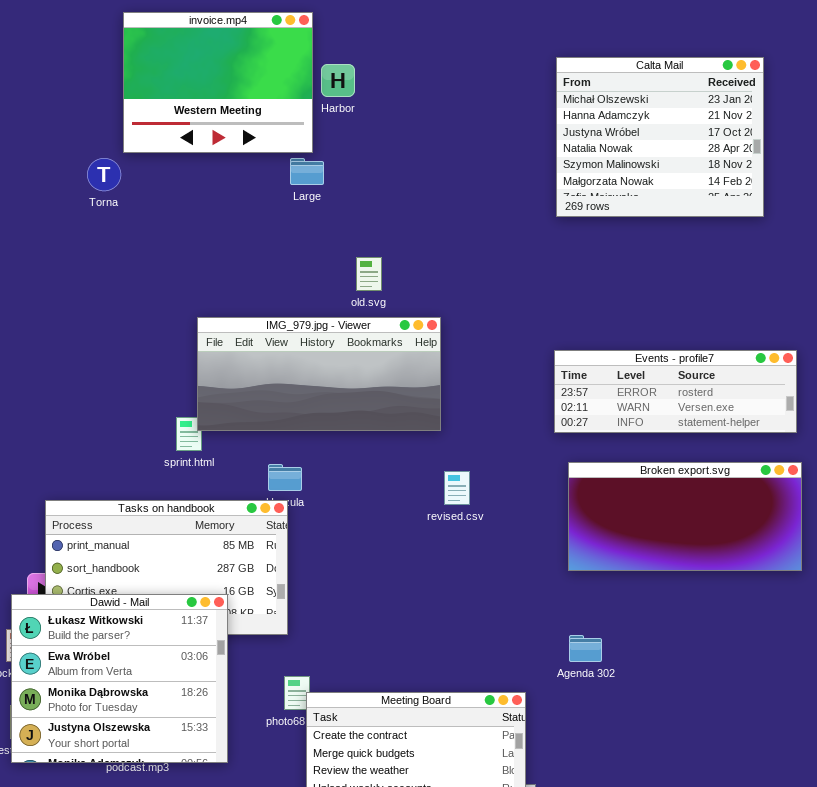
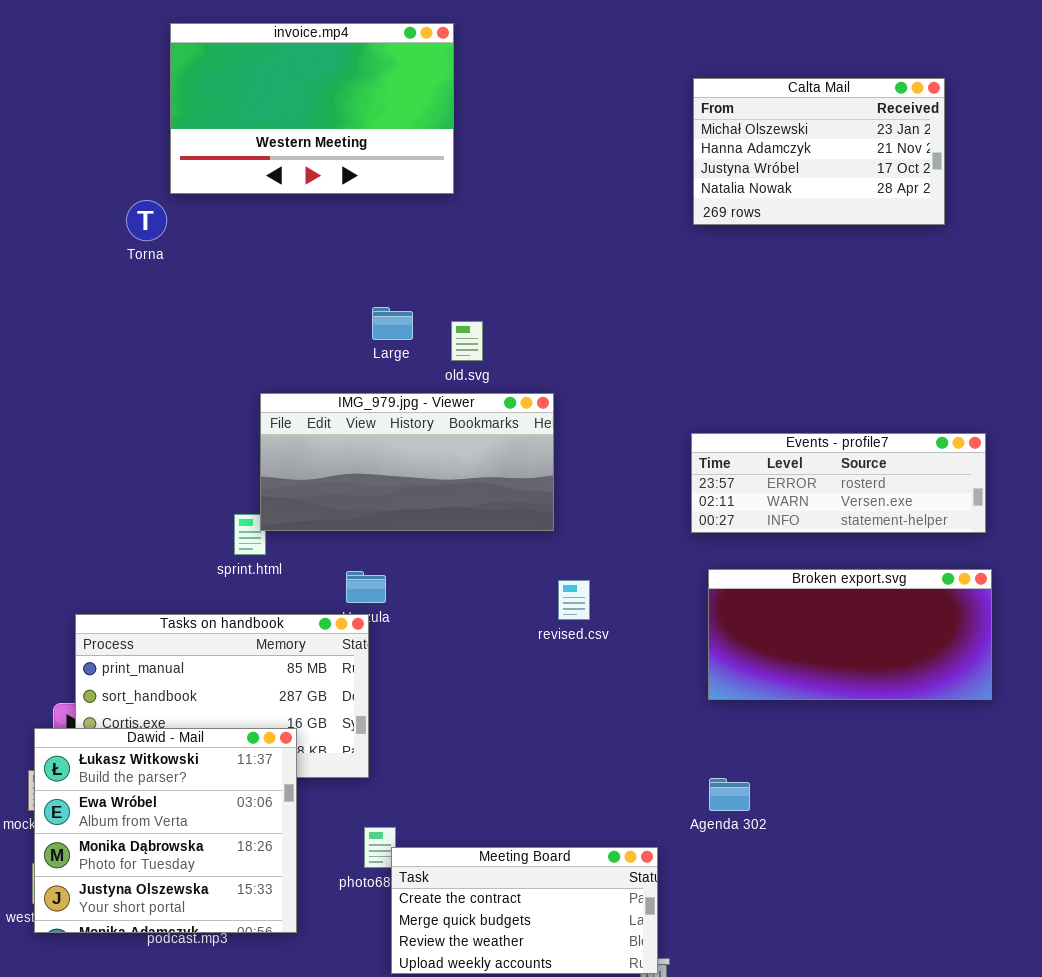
invoice.mp4: [123,12,313,153] -> [170,23,454,194], resized
Calta Mail: [556,57,764,217] -> [693,78,945,225], resized
Large: [290,158,324,185] -> [372,307,413,340], moved

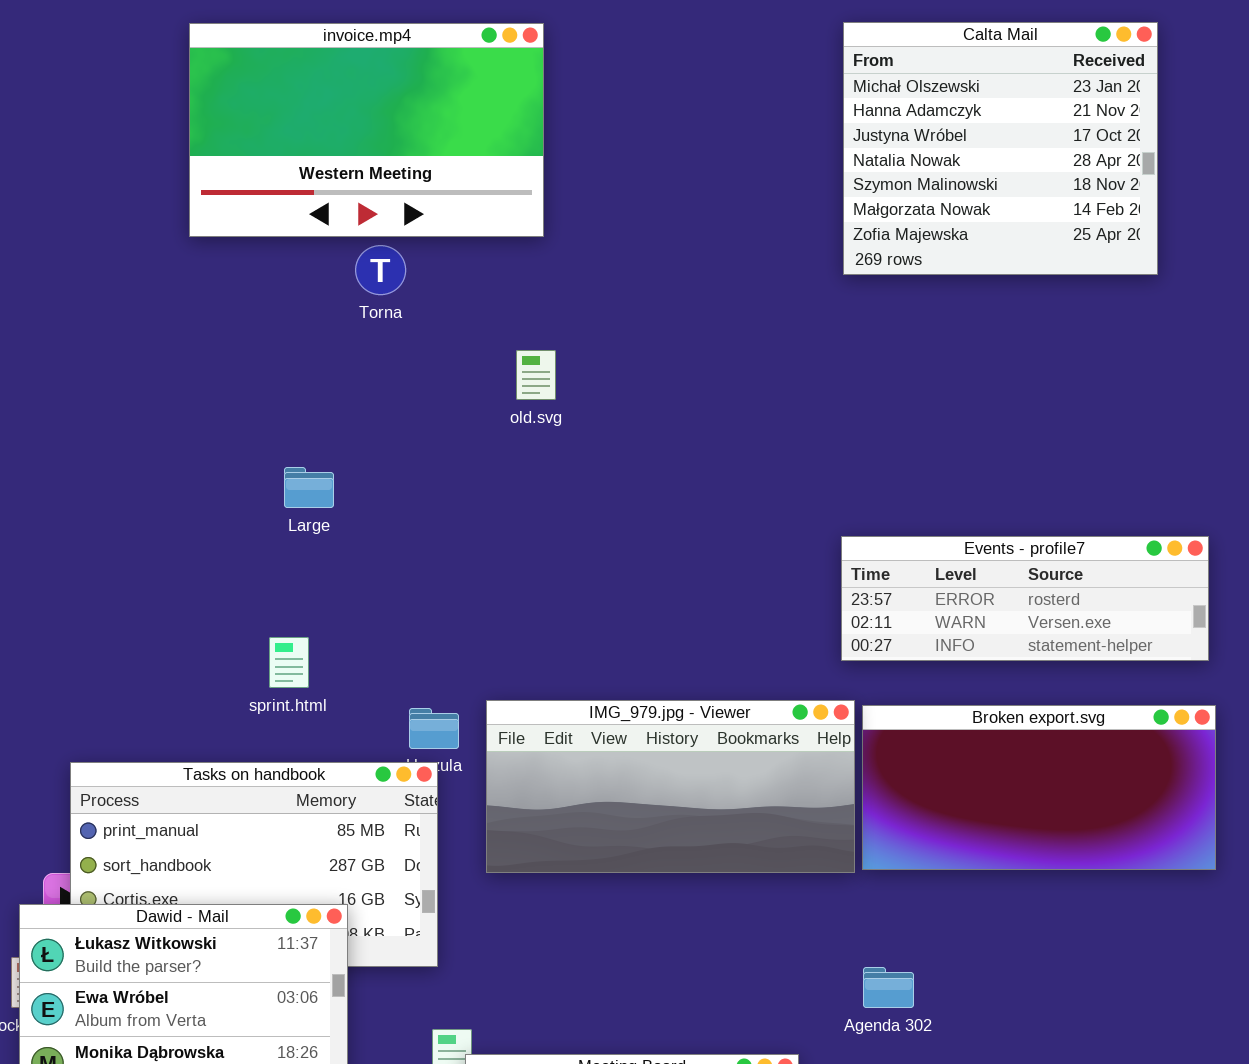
Calta Mail: [693,78,945,225] -> [843,22,1158,275], resized
Torna: [126,200,167,241] -> [355,245,406,295], moved
Large: [372,307,413,340] -> [284,467,334,508], moved
old.svg: [451,321,483,361] -> [516,350,556,400], moved
IMG_979.jpg - Viewer: [260,393,554,531] -> [486,700,855,873], moved

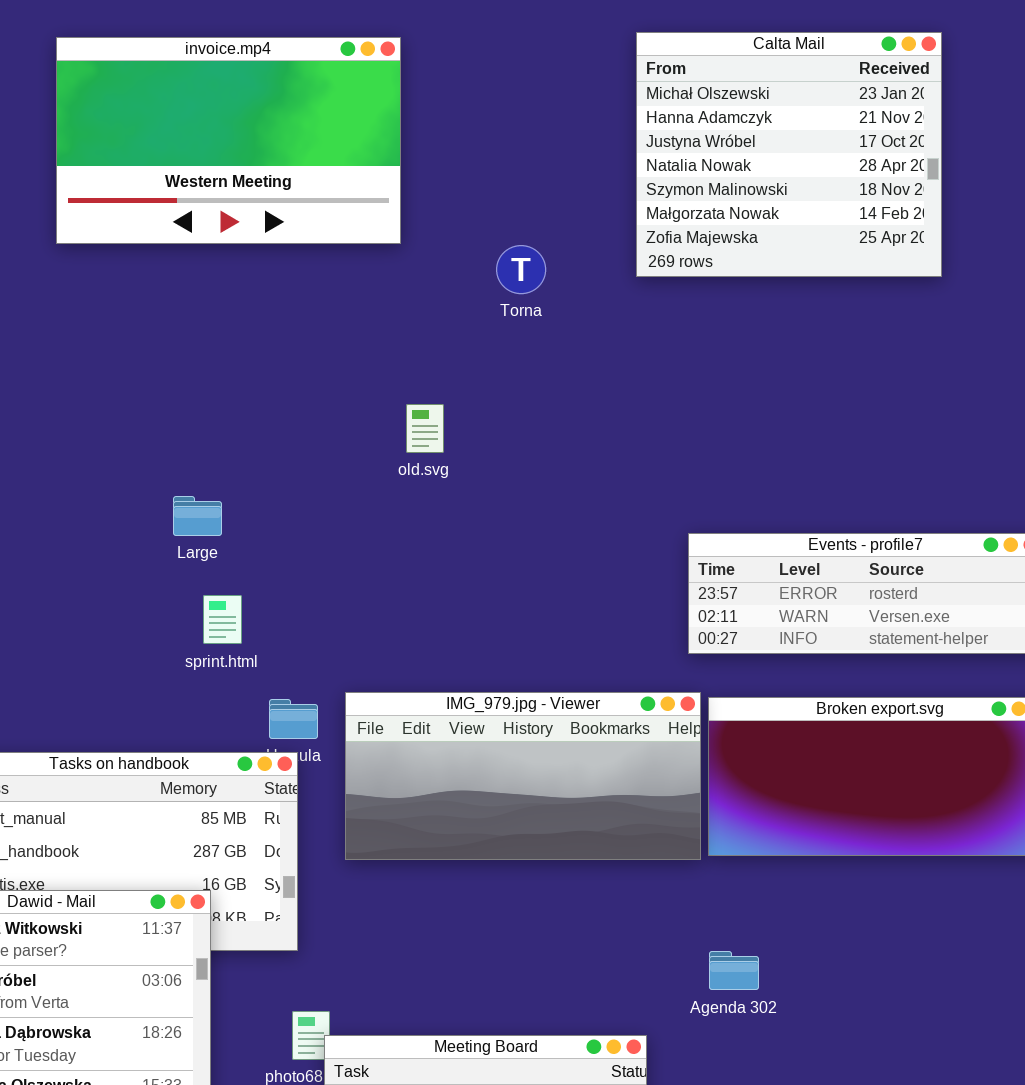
Calta Mail: [843,22,1158,275] -> [636,32,942,277], moved
Torna: [355,245,406,295] -> [496,245,546,294], moved
old.svg: [516,350,556,400] -> [406,404,444,453], moved
Large: [284,467,334,508] -> [173,496,222,536], moved
sprint.html: [269,637,309,688] -> [203,595,242,644], moved

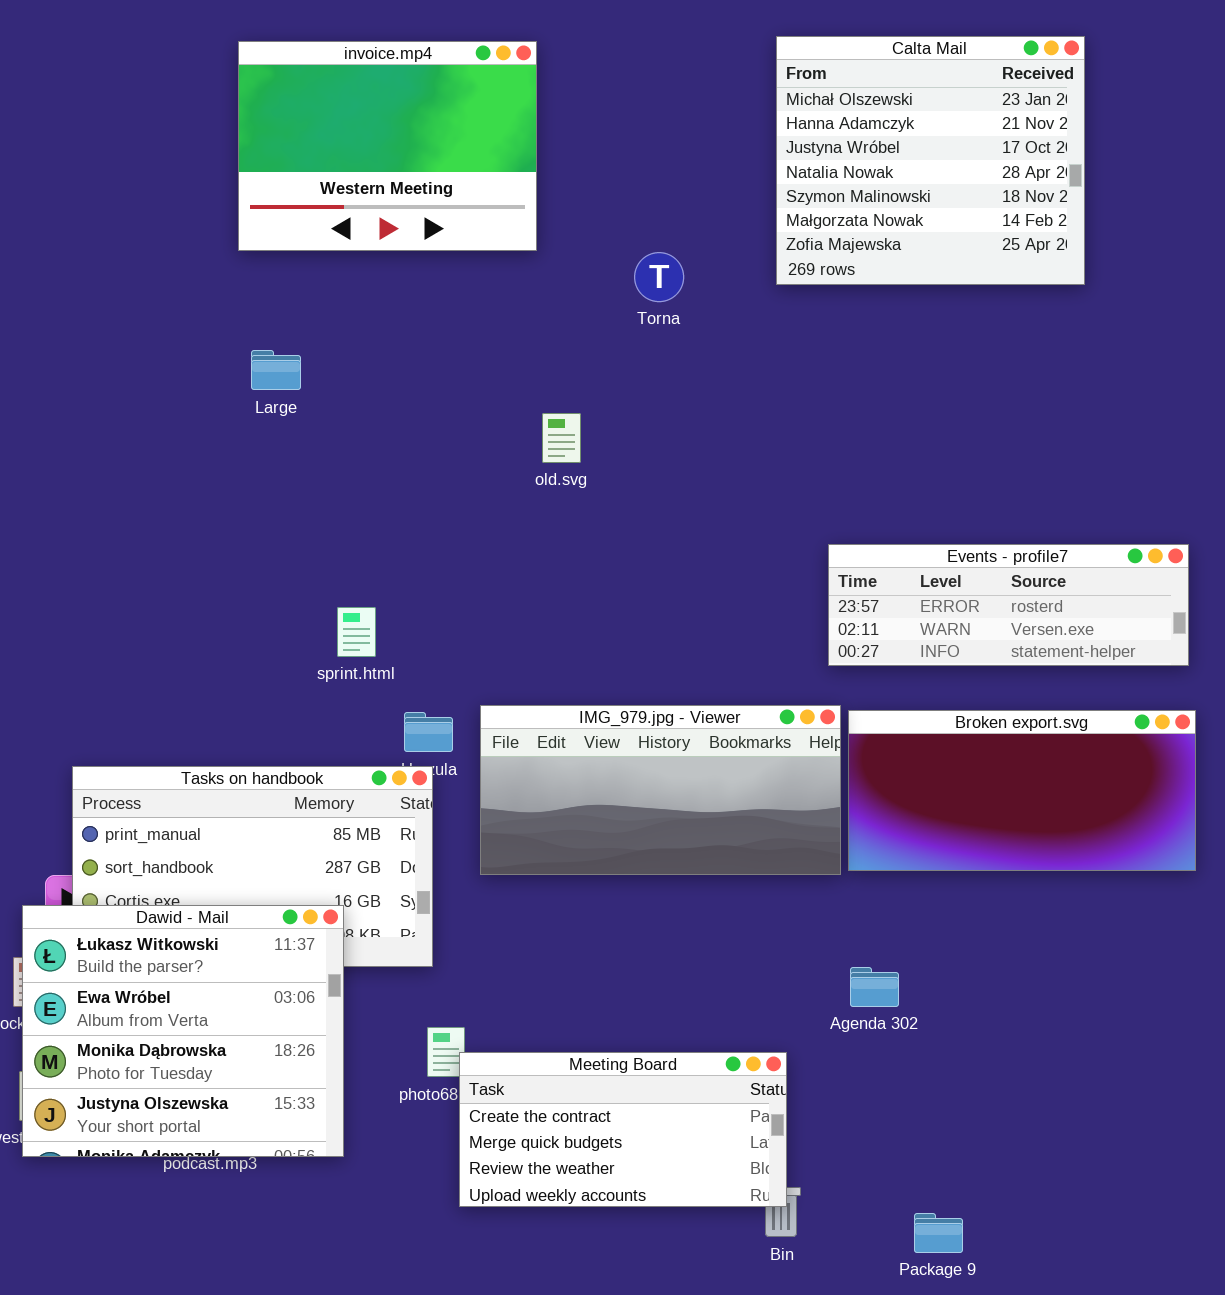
invoice.mp4: [56,37,401,244] -> [238,41,537,251], resized
Large: [173,496,222,536] -> [251,350,301,390], moved

